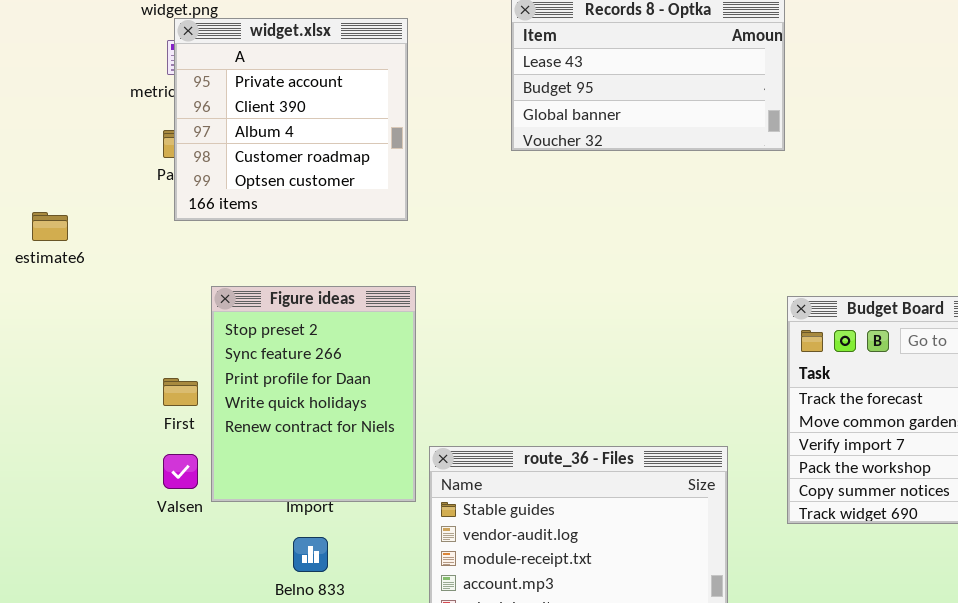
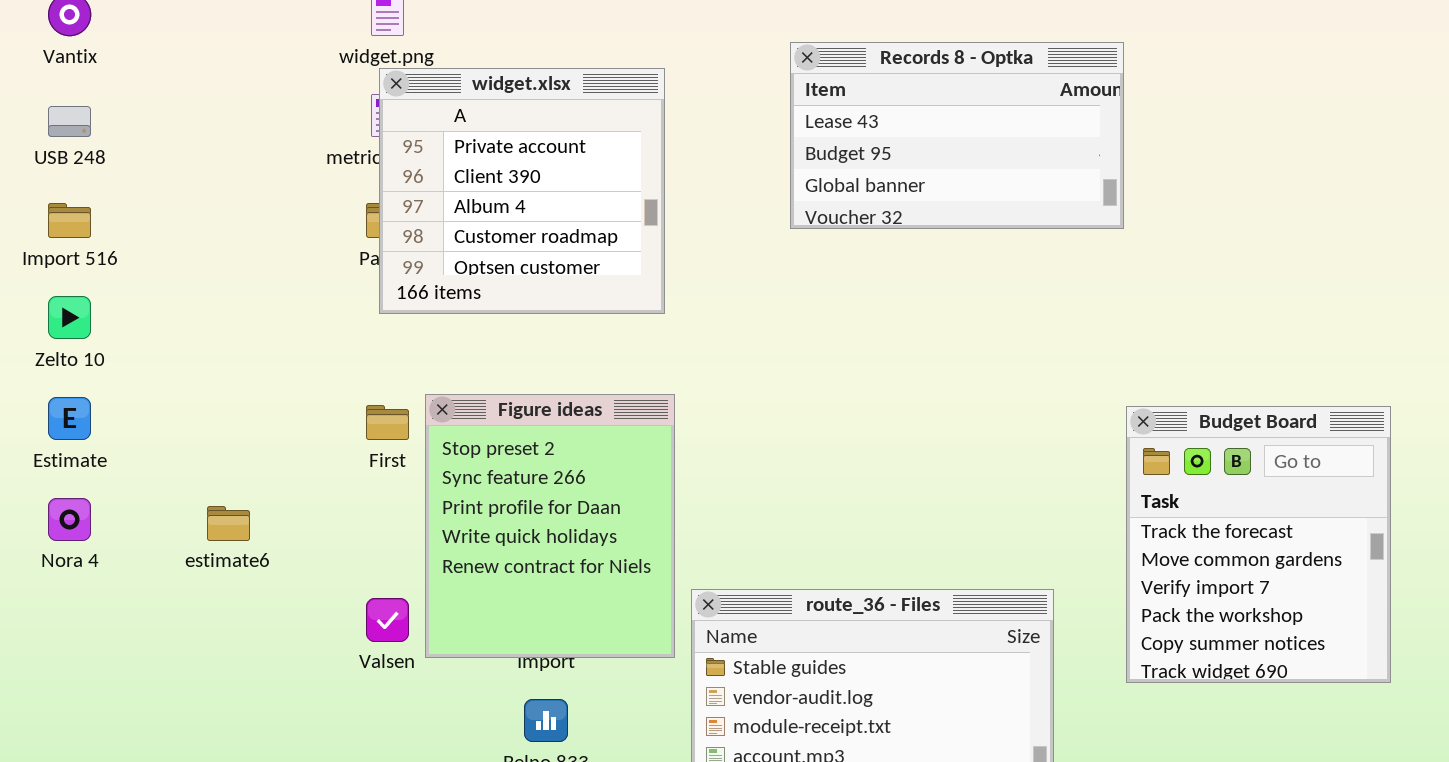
estimate6: [32,212,68,241] -> [207,506,250,541], moved
First: [163,378,198,406] -> [366,405,409,440], moved

